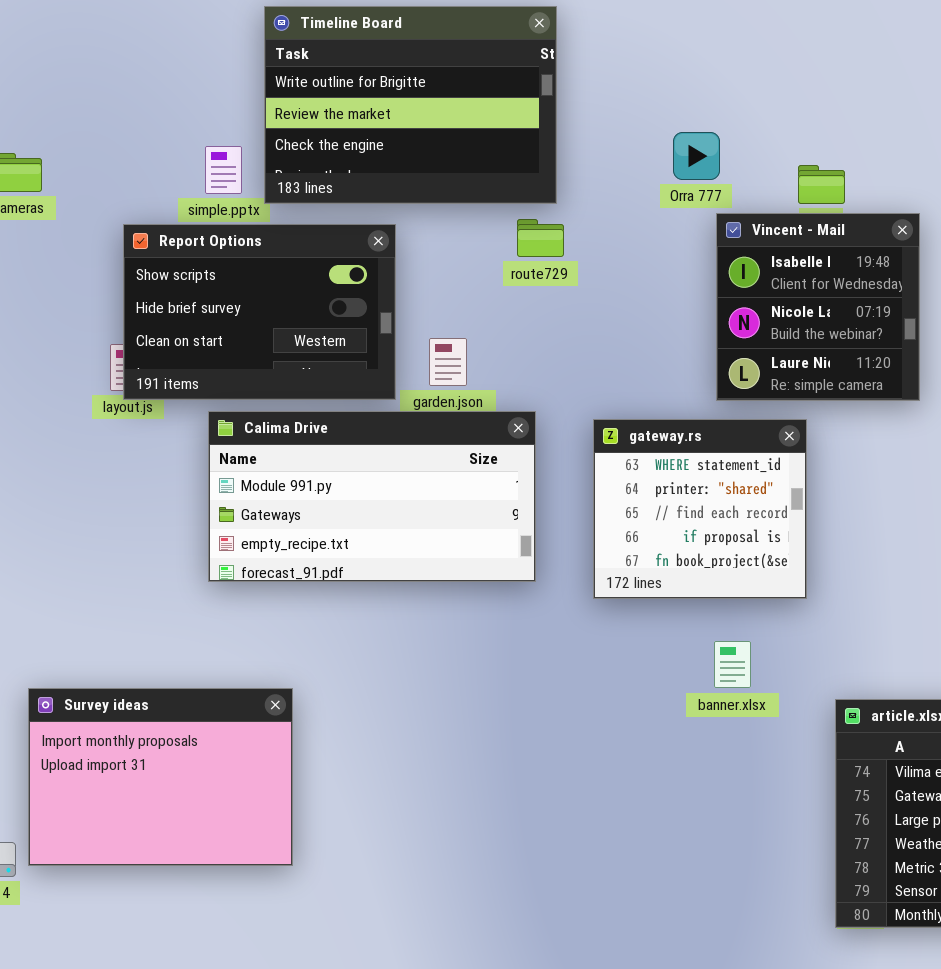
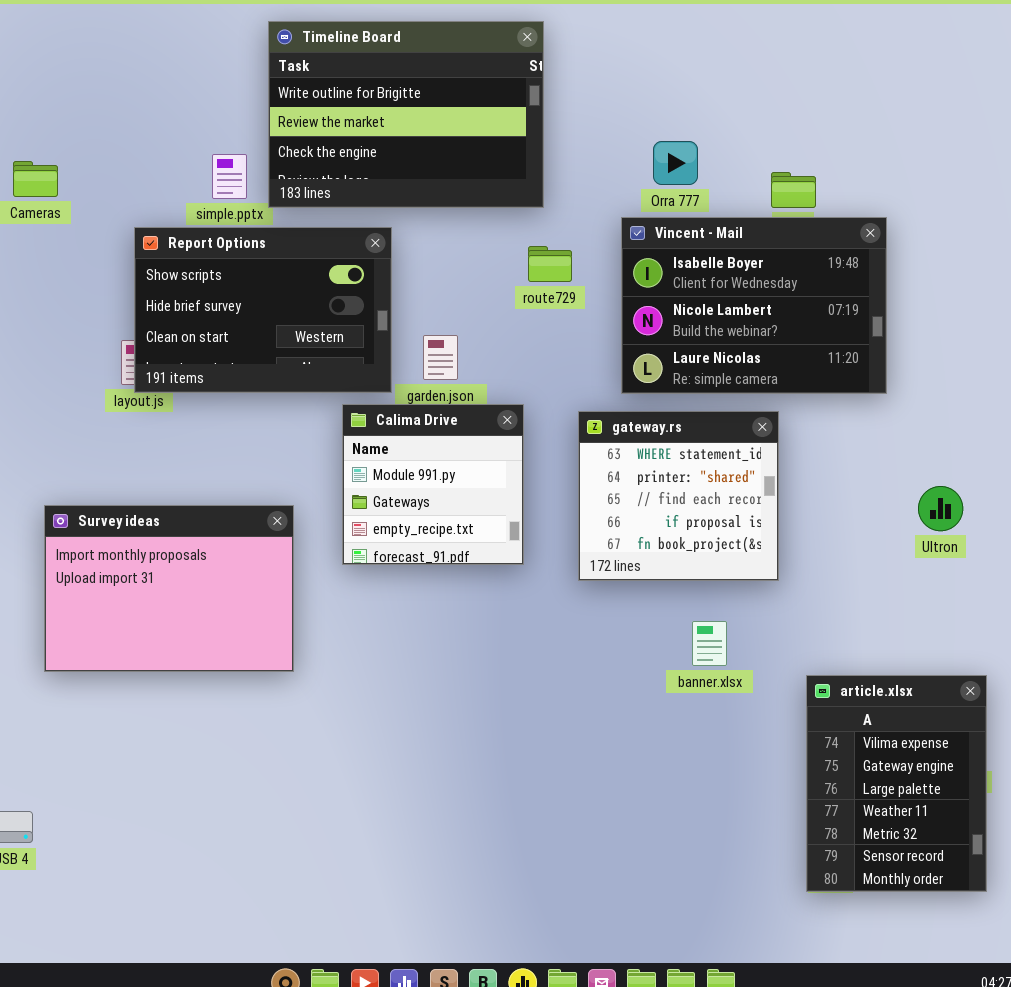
Vincent - Mail: [716,213,920,401] -> [621,217,887,394], resized
route729: [517,219,564,257] -> [528,246,572,282], moved
Calima Drive: [208,411,536,582] -> [342,404,524,565], resized
Survey ideas: [28,688,293,866] -> [44,505,294,672], moved

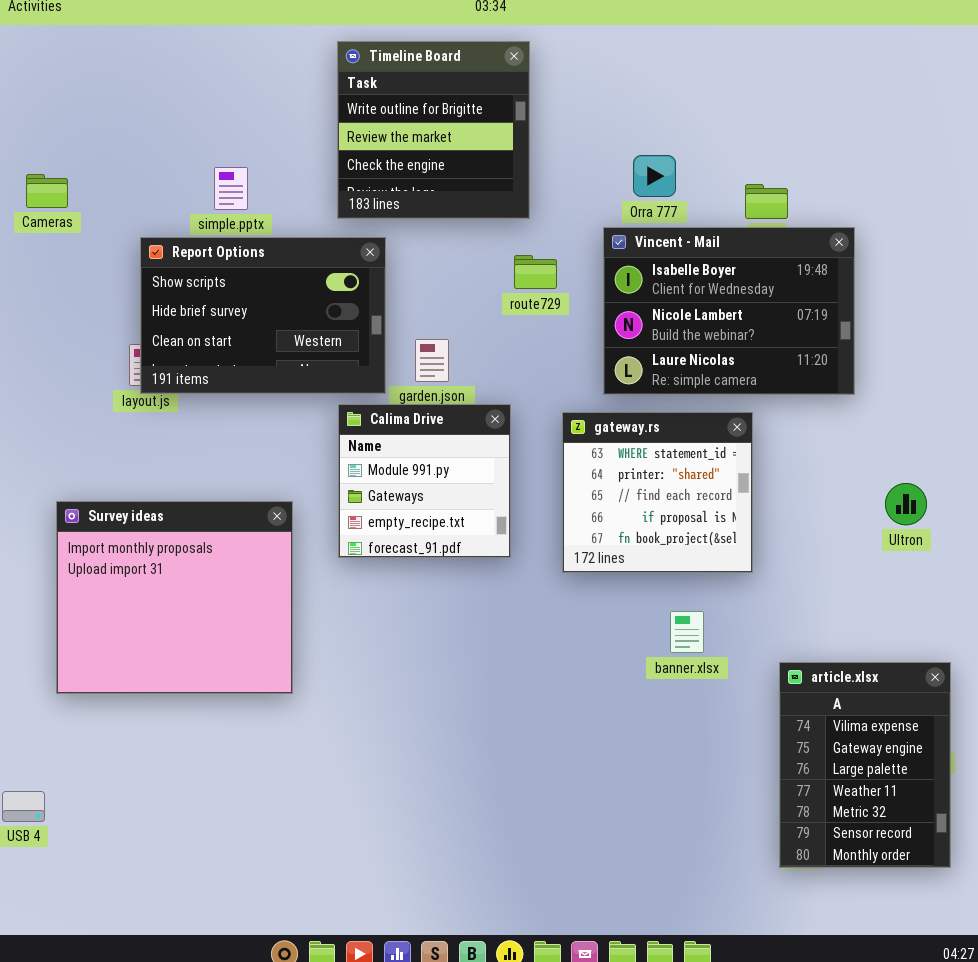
Timeline Board: [268,21,544,208] -> [337,41,530,219], resized
Survey ideas: [44,505,294,672] -> [56,501,293,694], resized

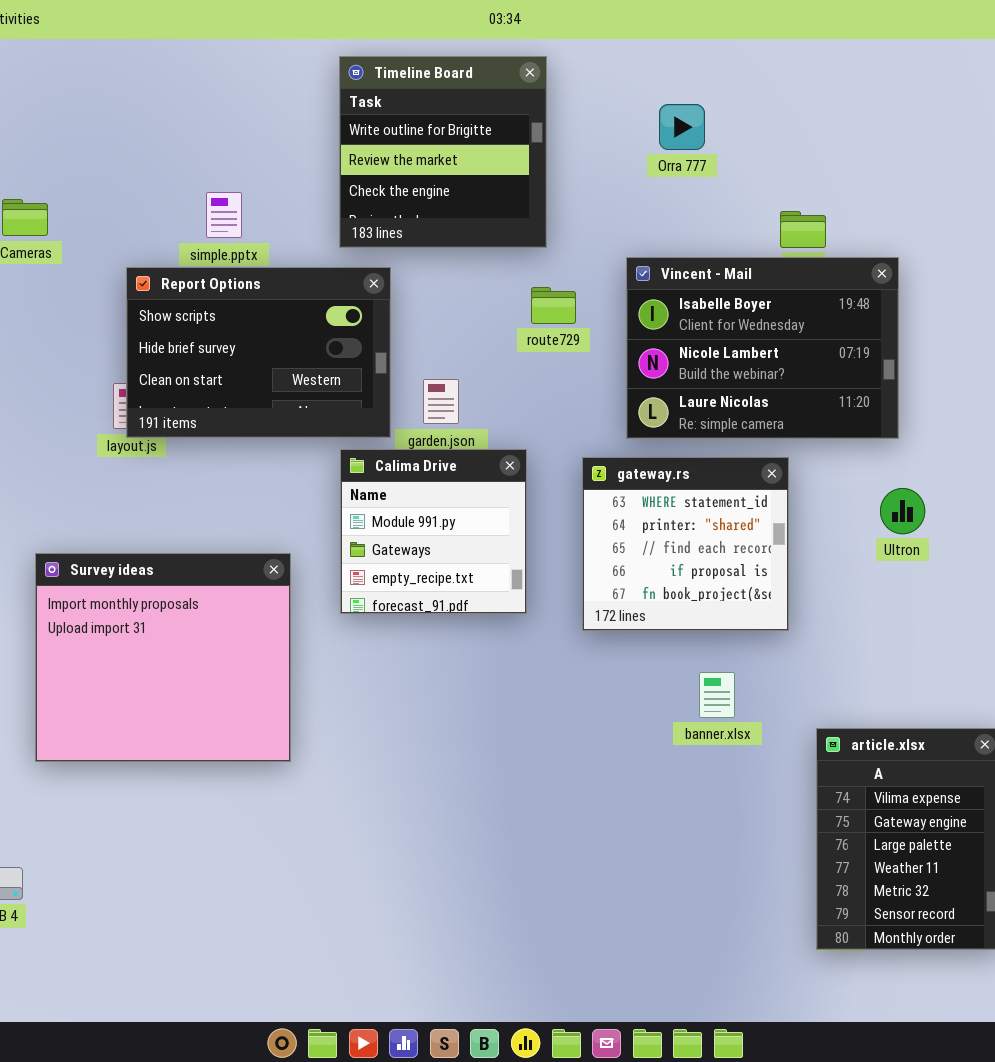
Orra 777: [633,155,676,197] -> [659,104,705,150], moved
Ultron: [885,483,927,525] -> [880,488,925,534], moved

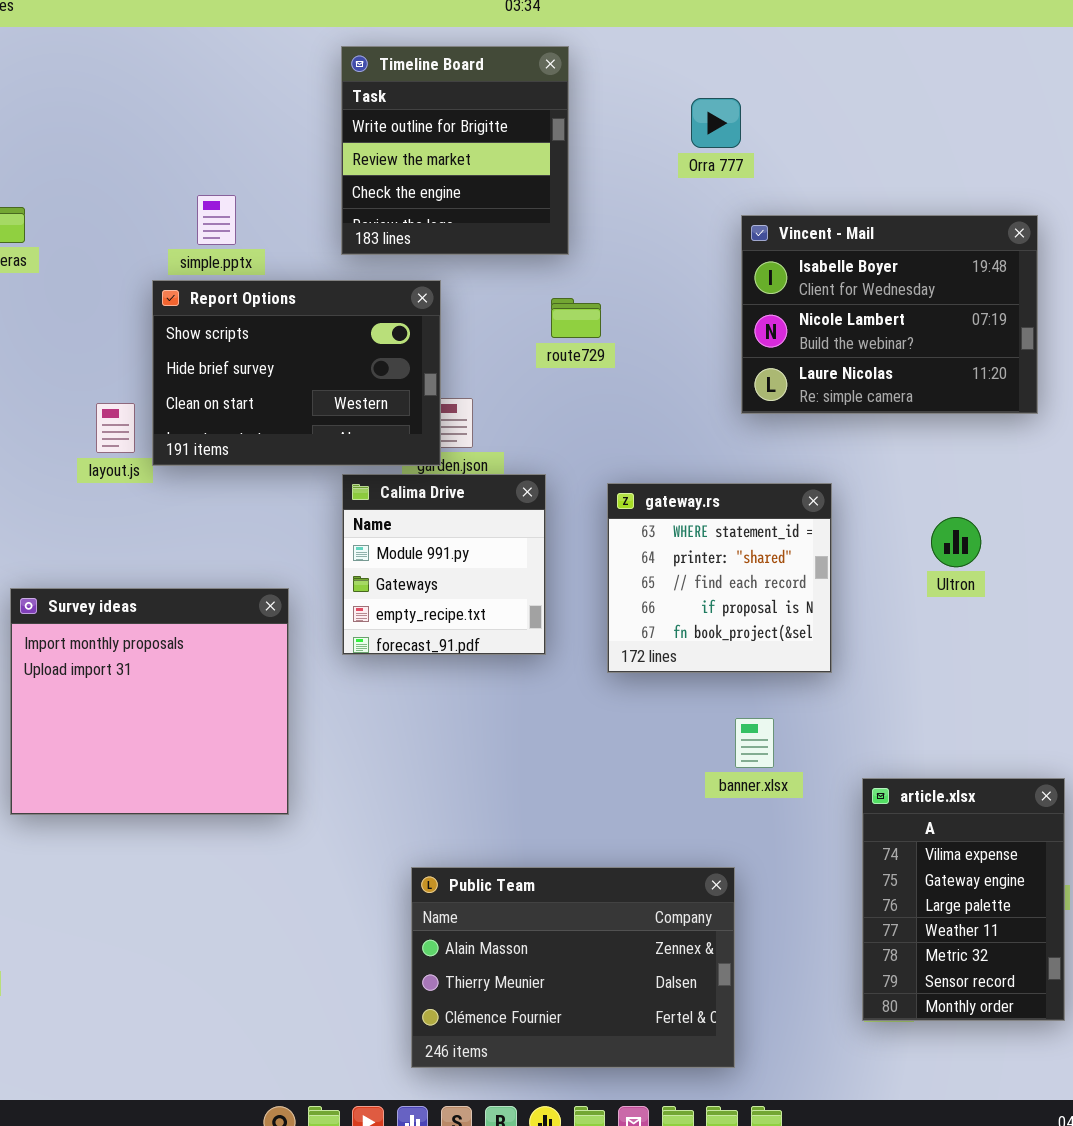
Vincent - Mail: [626,257,899,439] -> [741,215,1038,414], moved
Report Options: [126,267,391,438] -> [152,280,441,466], moved
Public Team: none -> [411,867,735,1068], opened

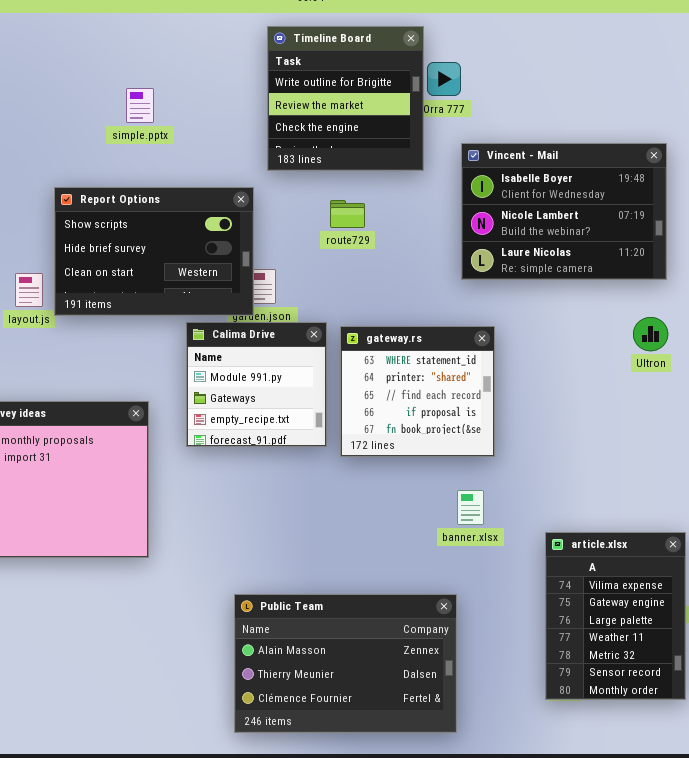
Timeline Board: [341,46,569,255] -> [267,26,424,171], moved
simple.pptx: [197,195,236,245] -> [126,88,154,123], moved
gateway.rs: [607,483,832,673] -> [340,326,495,457], moved
Ultron: [931,517,981,567] -> [633,317,668,351], moved

